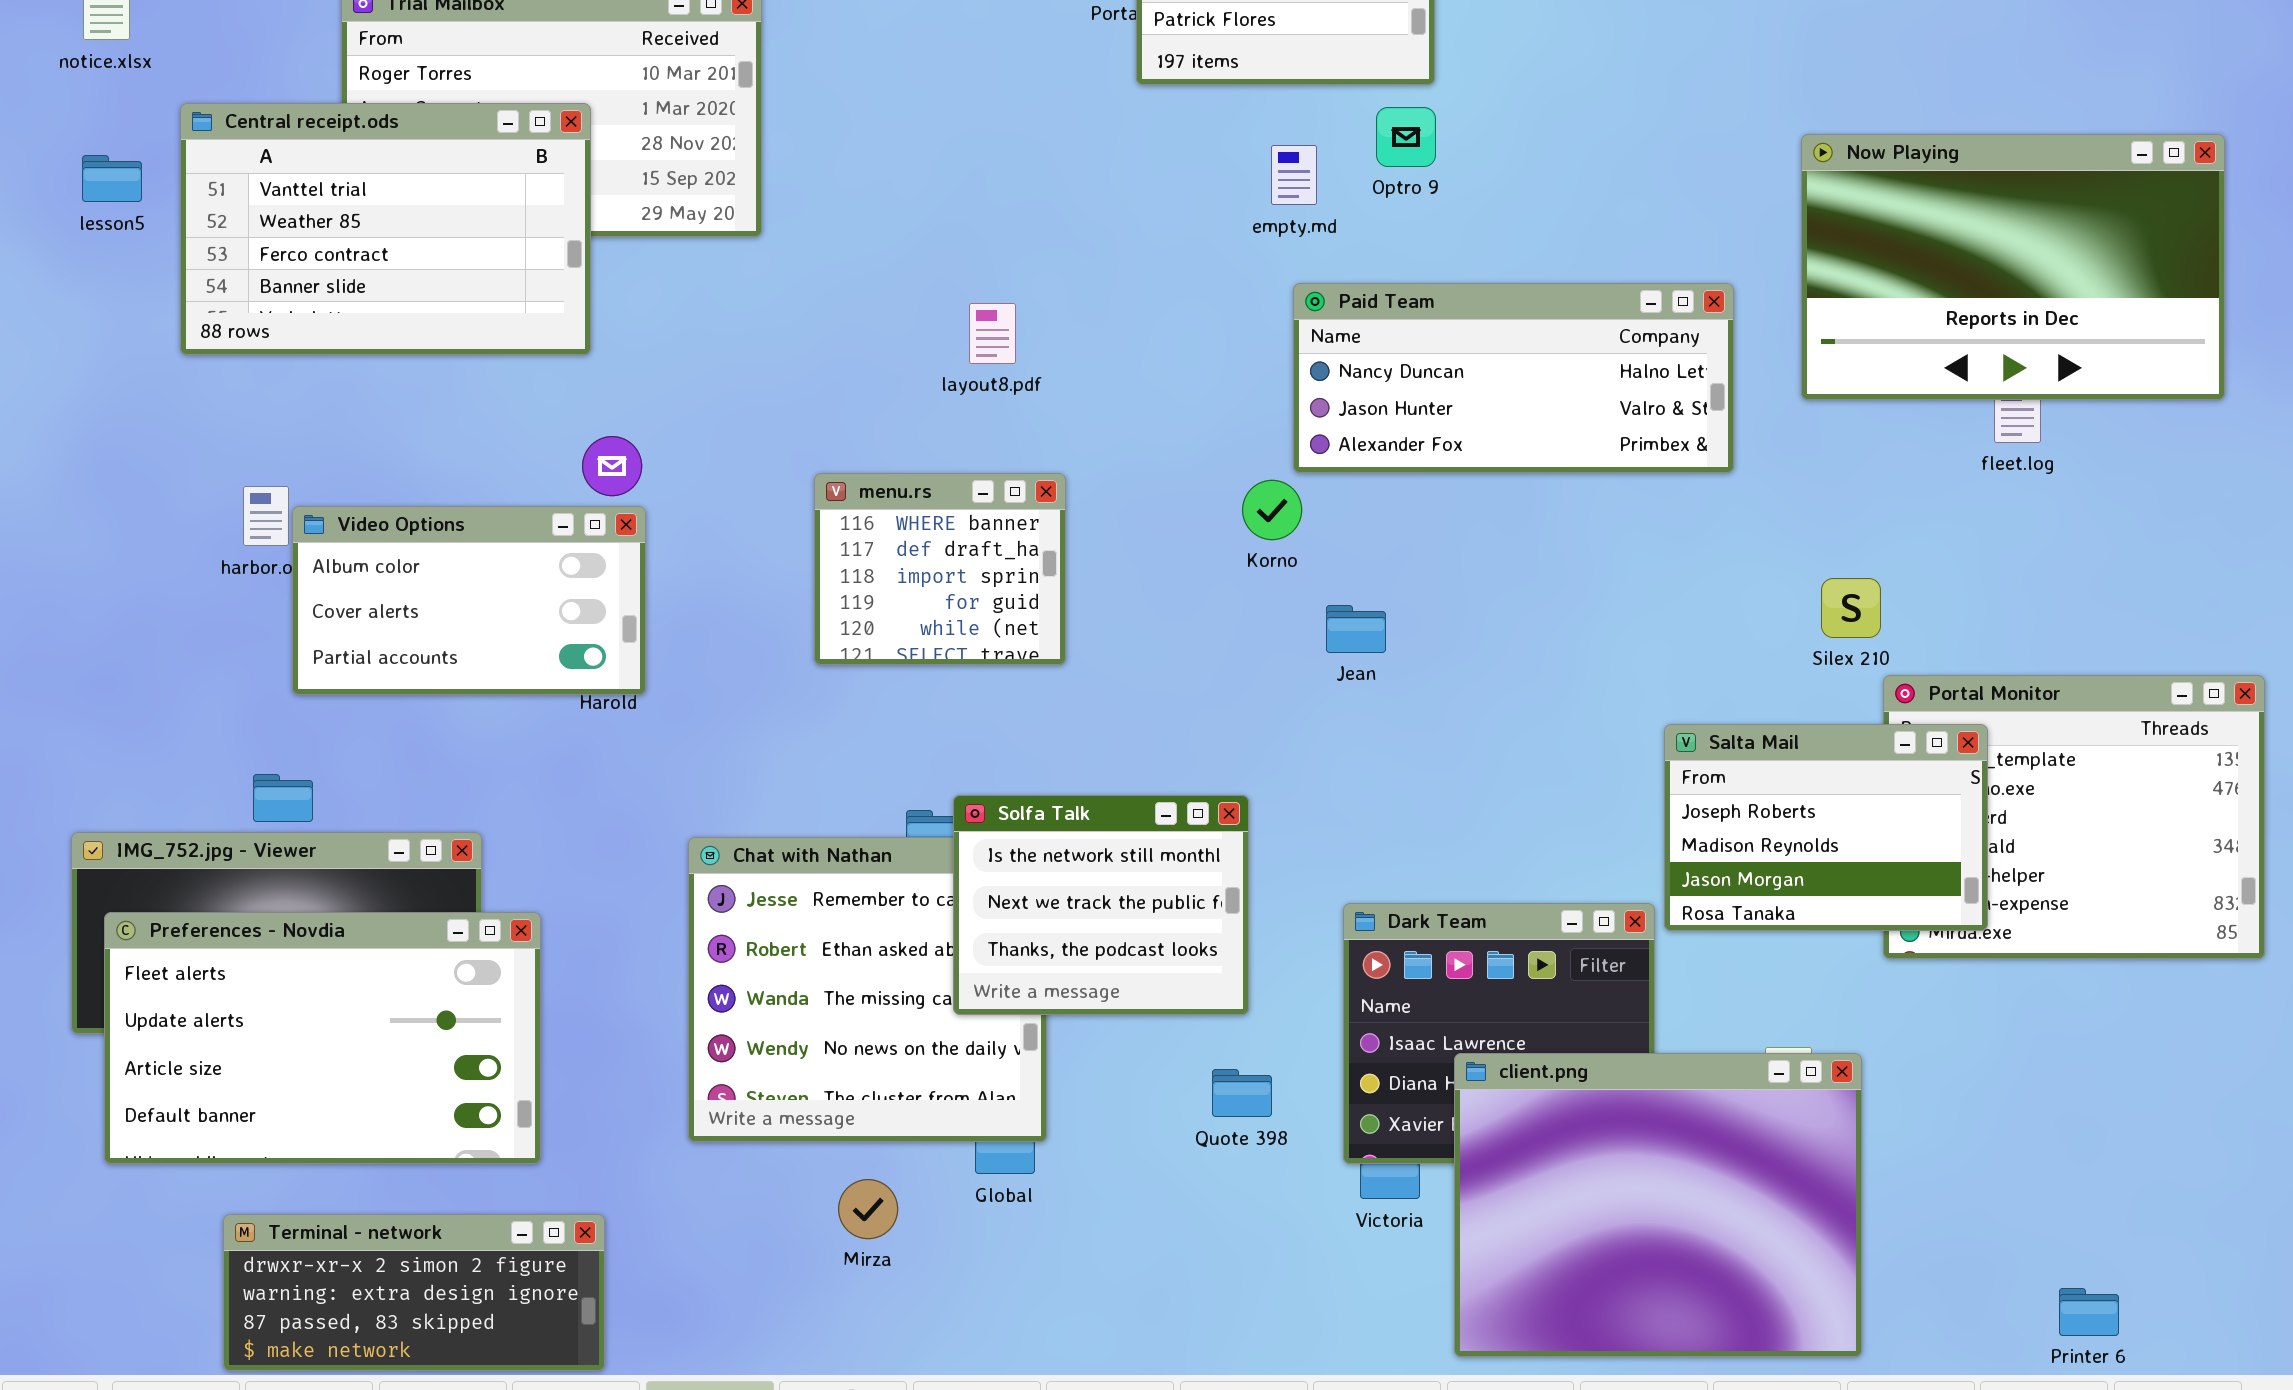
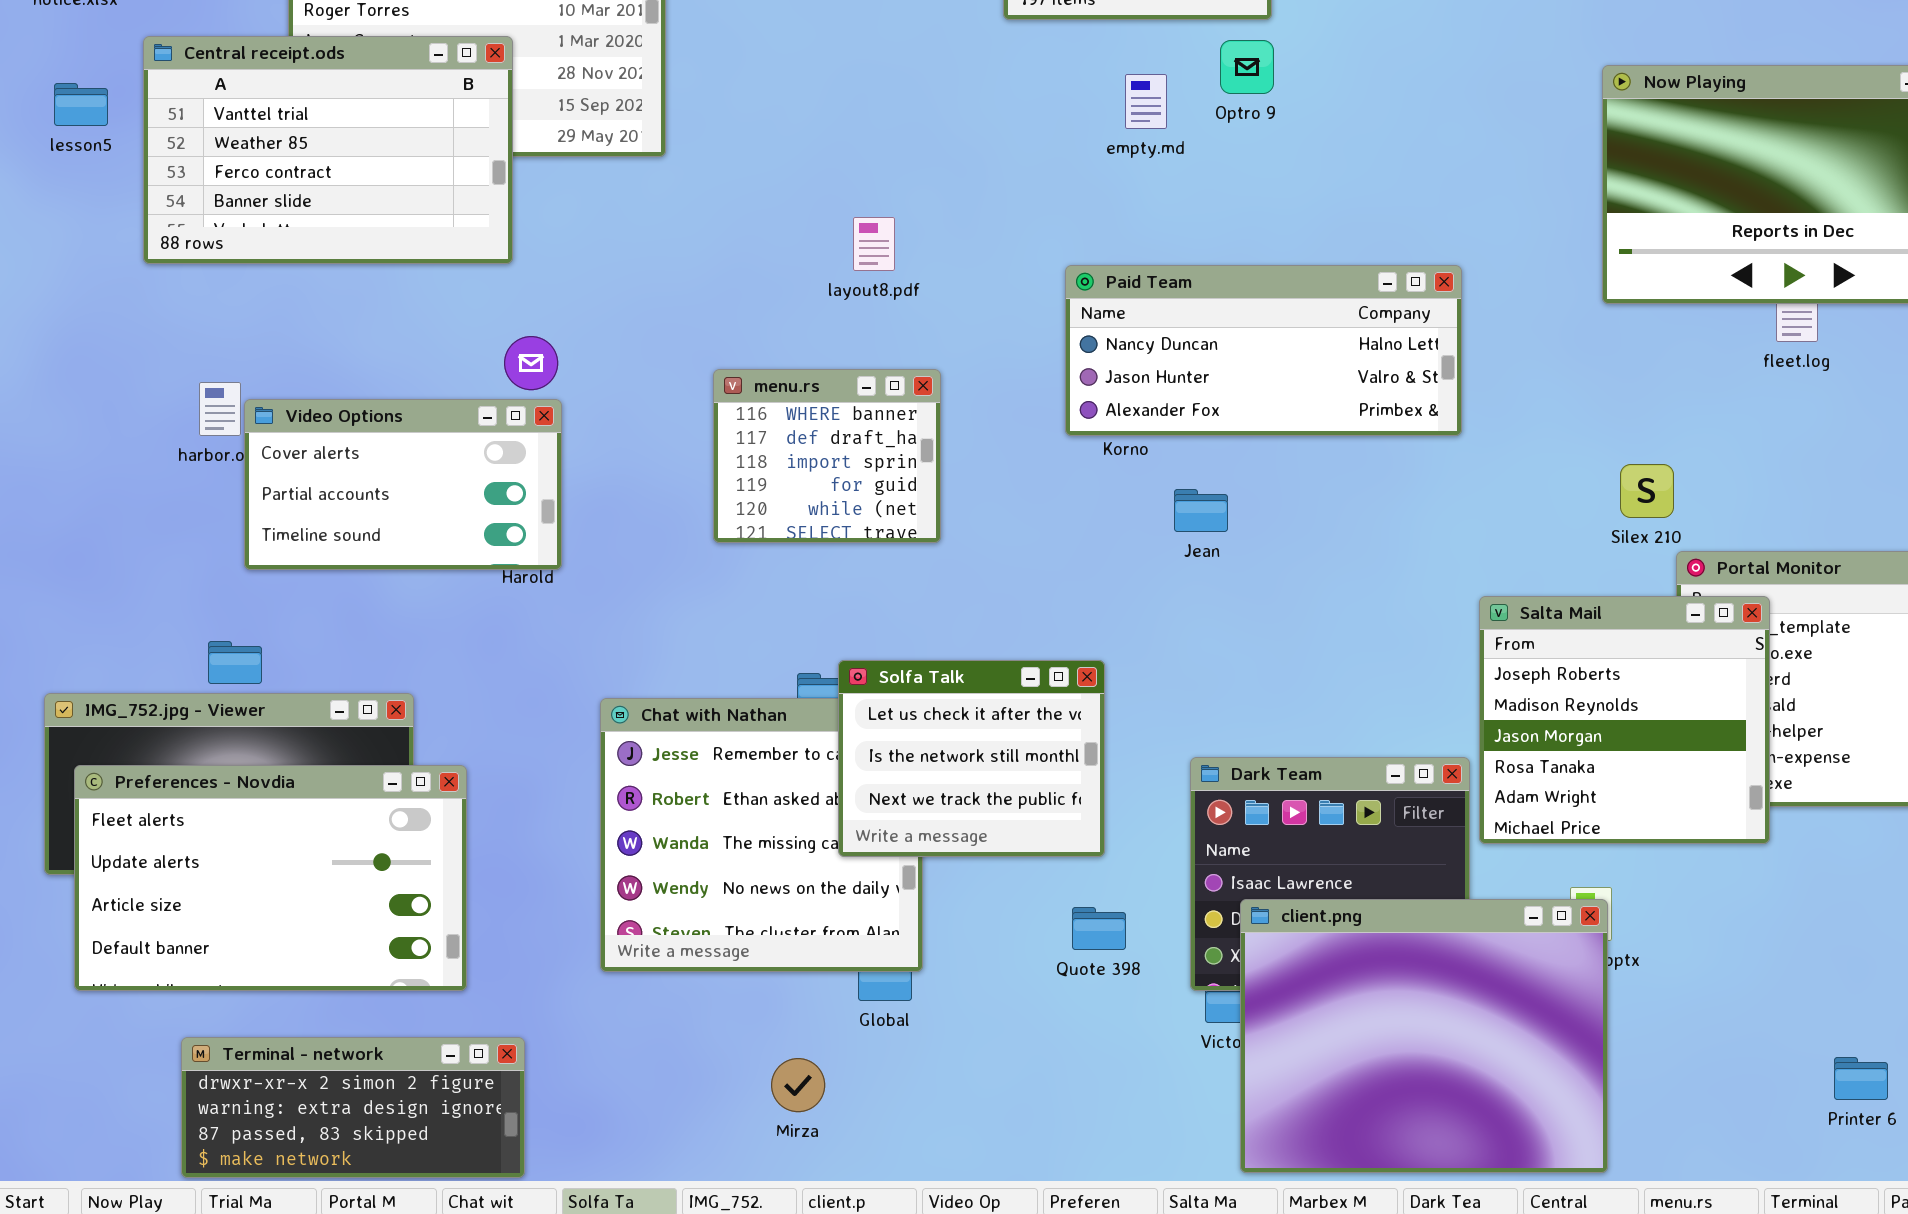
Paid Team: [1293,283,1734,473] -> [1065,265,1462,436], moved
Video Options: [292,506,646,695] -> [244,399,562,570], scrolled down 1 row
Salta Mail: [1664,724,1988,931] -> [1479,596,1770,844], resized
Solfa Talk: [953,795,1249,1015] -> [838,660,1105,857], scrolled up 1 row
client.png: [1454,1053,1862,1357] -> [1240,899,1608,1173], moved
Mirza: [838,1179,898,1239] -> [771,1058,825,1112], moved
Printer 6: [2059,1288,2119,1336] -> [1834,1057,1888,1100], moved

